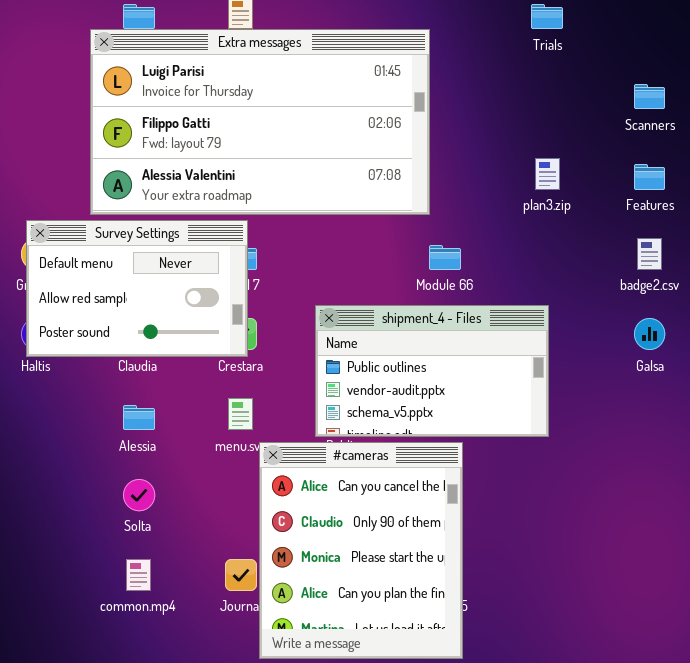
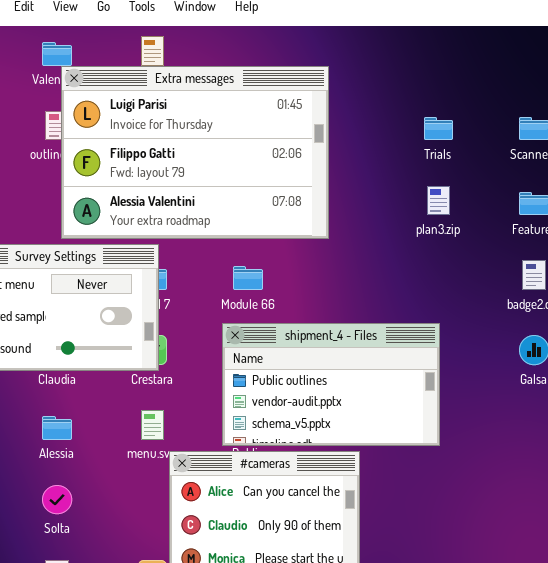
Trials: [531,4,563,29] -> [424,117,453,140], moved
Extra messages: [90,29,430,215] -> [61,66,329,239], resized
Module 66: [429,245,461,270] -> [233,266,263,290], moved

